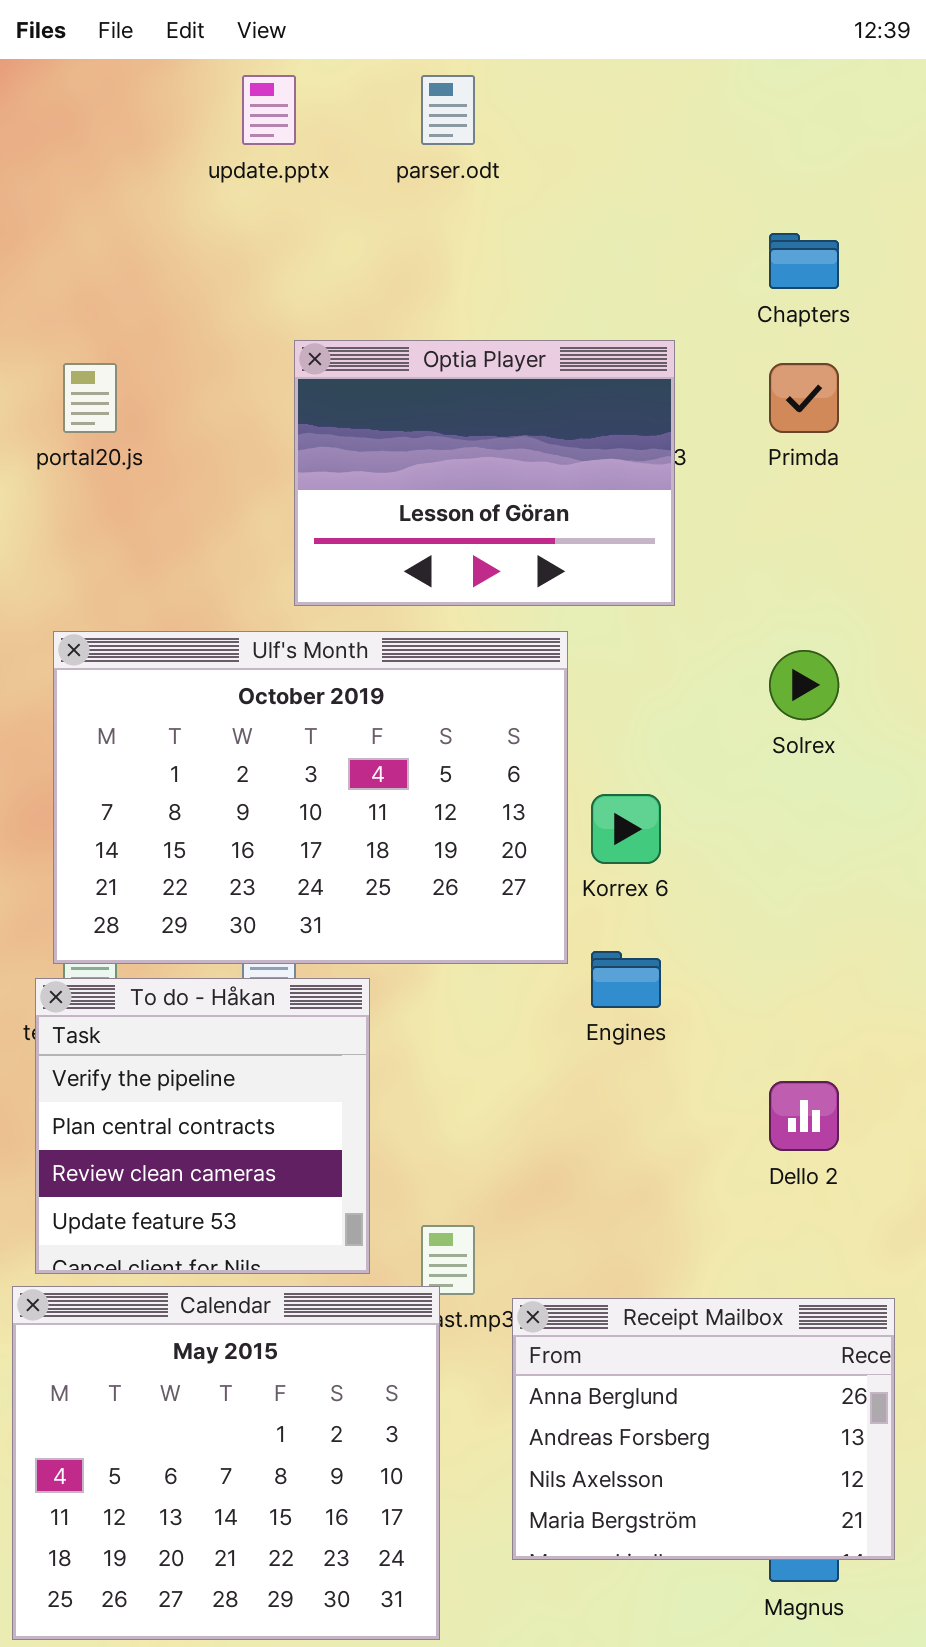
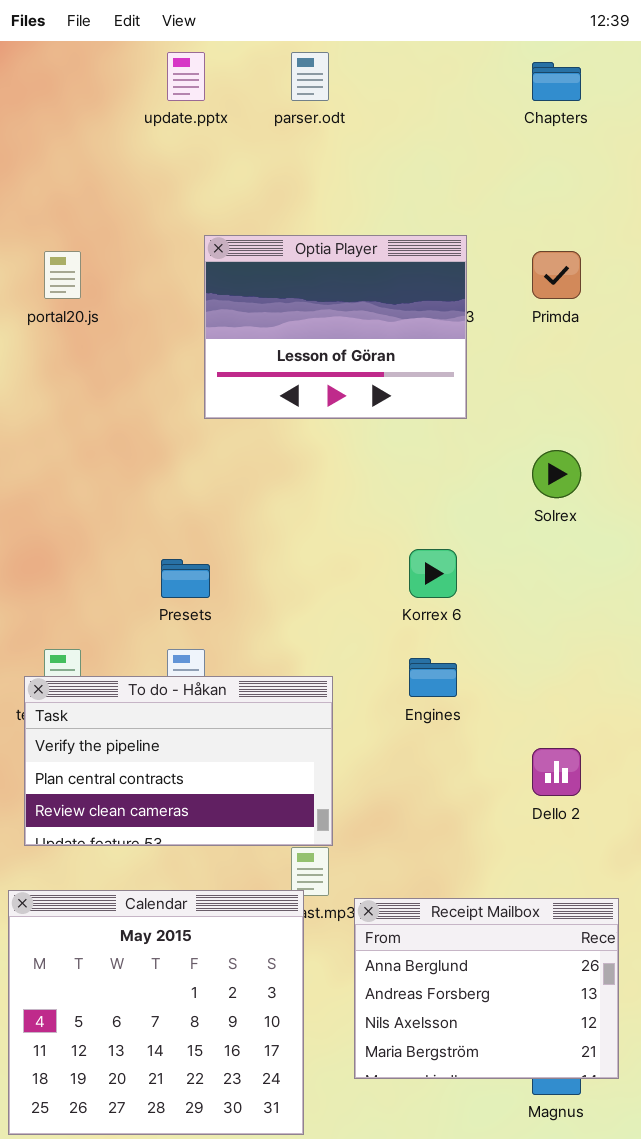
Chapters: [769,233,839,289] -> [532,62,581,101], moved
Ulf's Month: [53,631,568,964] -> none, closed
To do - Håkan: [35,978,370,1274] -> [24,676,333,846], resized

